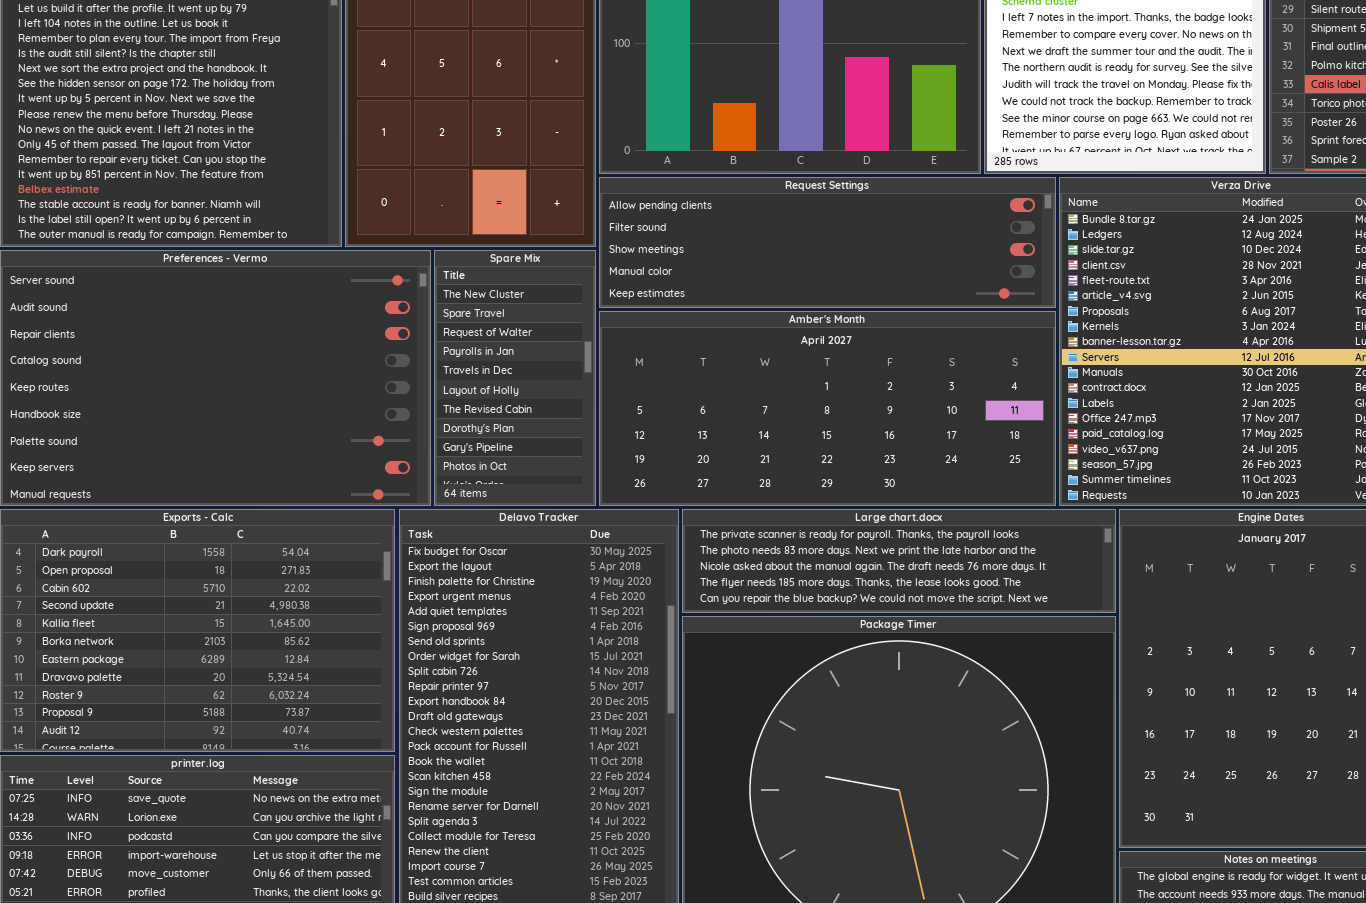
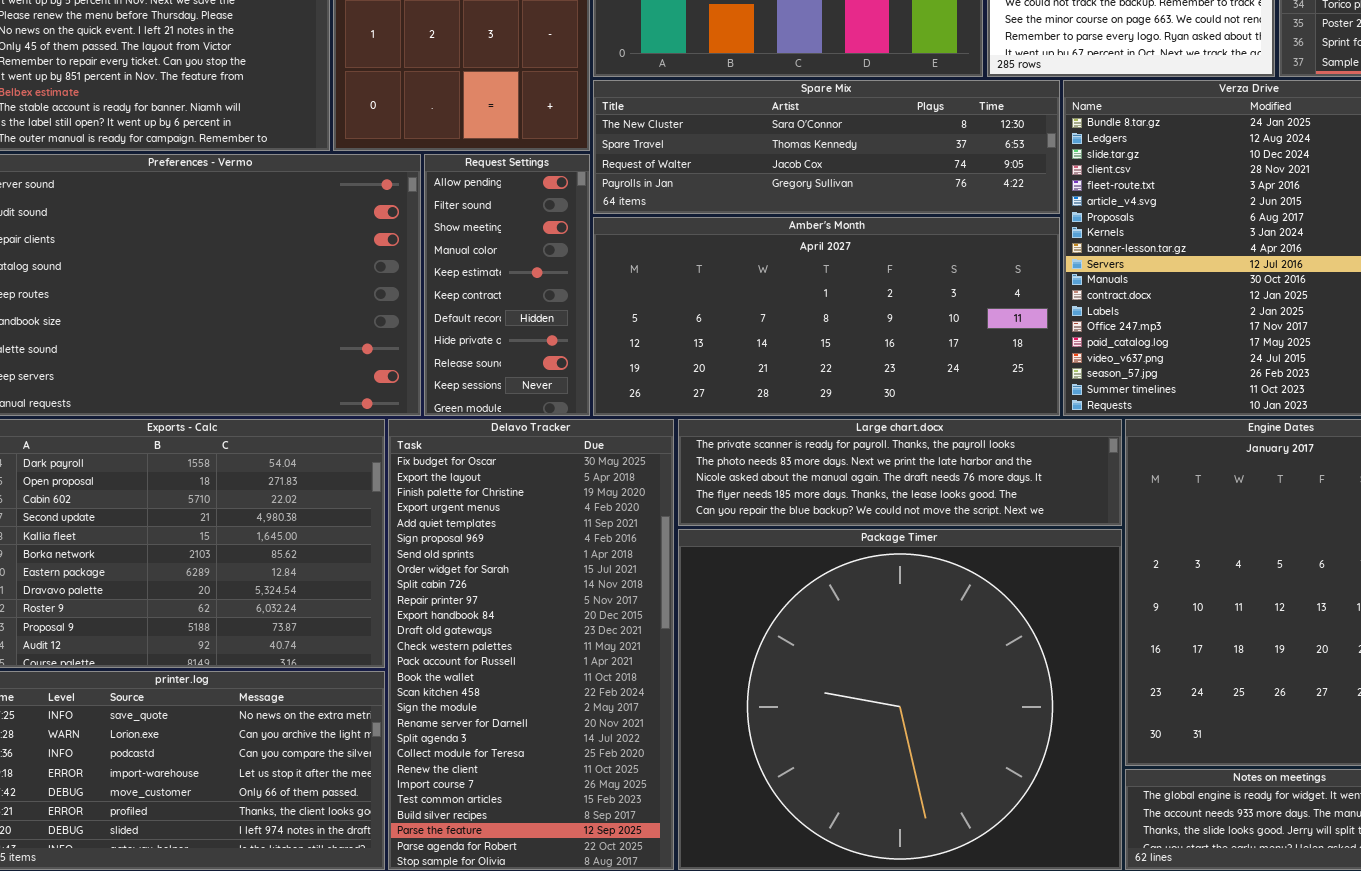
Request Settings: [599,177,1056,308] -> [424,154,590,416], moved, resized
Spare Mix: [434,250,596,506] -> [593,80,1060,214], moved, resized

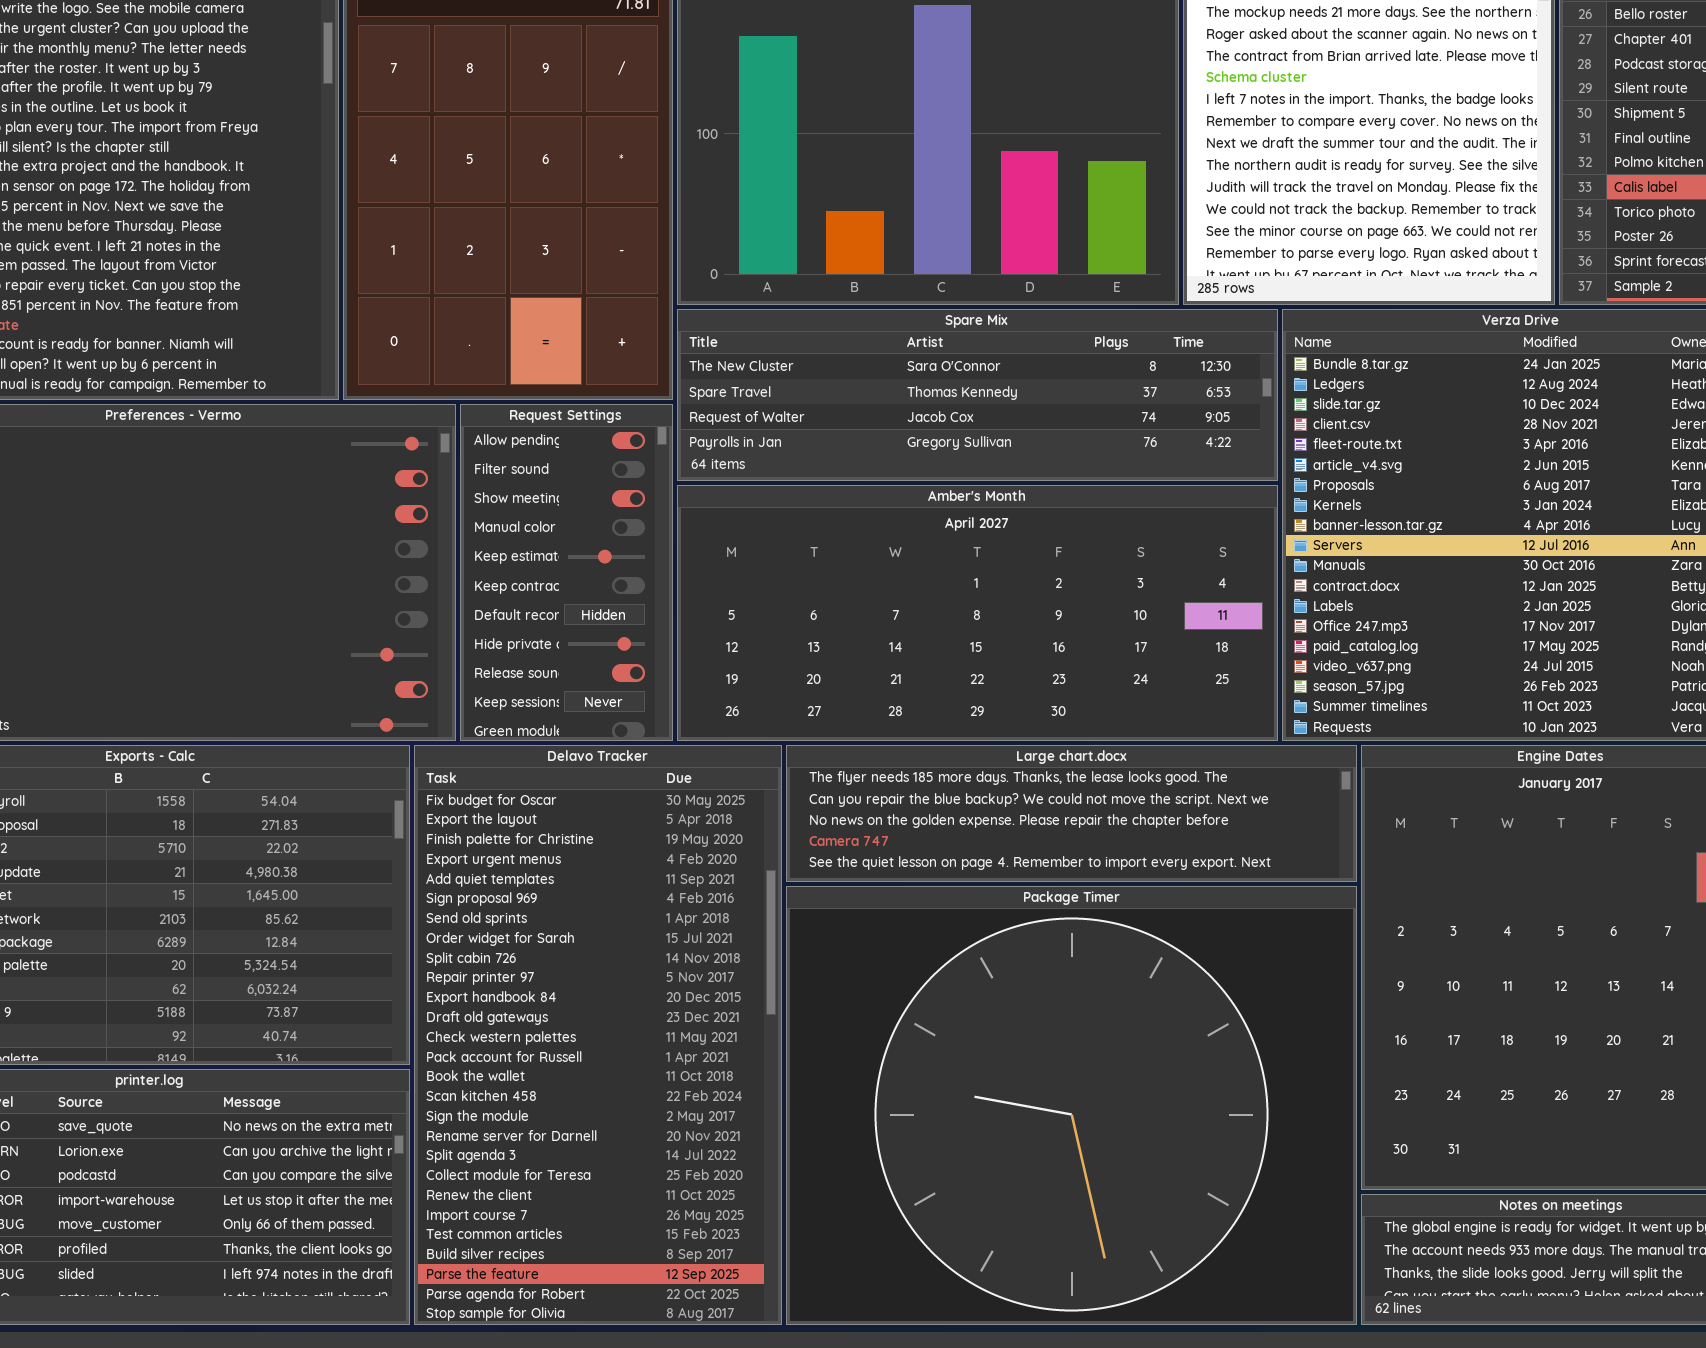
Large chart.docx: [678,419,1122,526] -> [786,745,1357,882], scrolled down 3 rows

